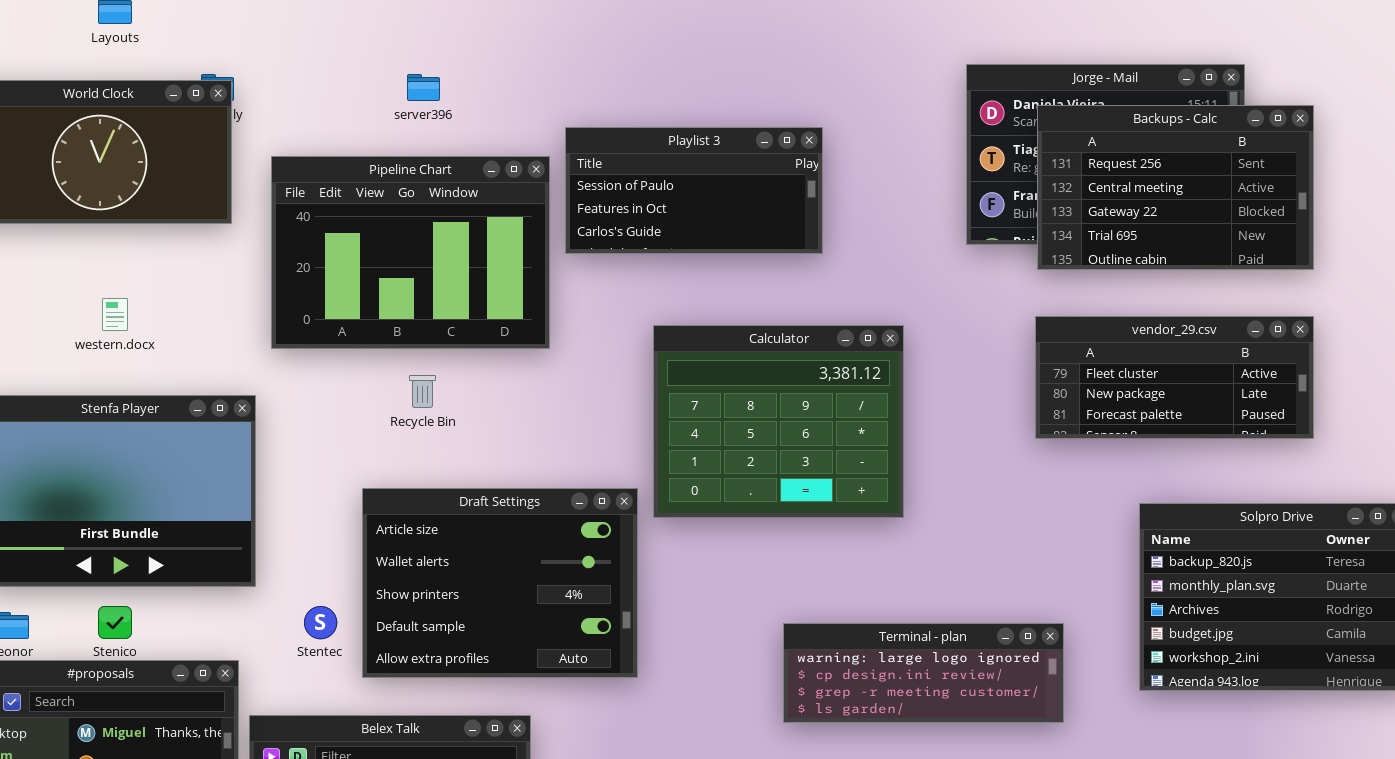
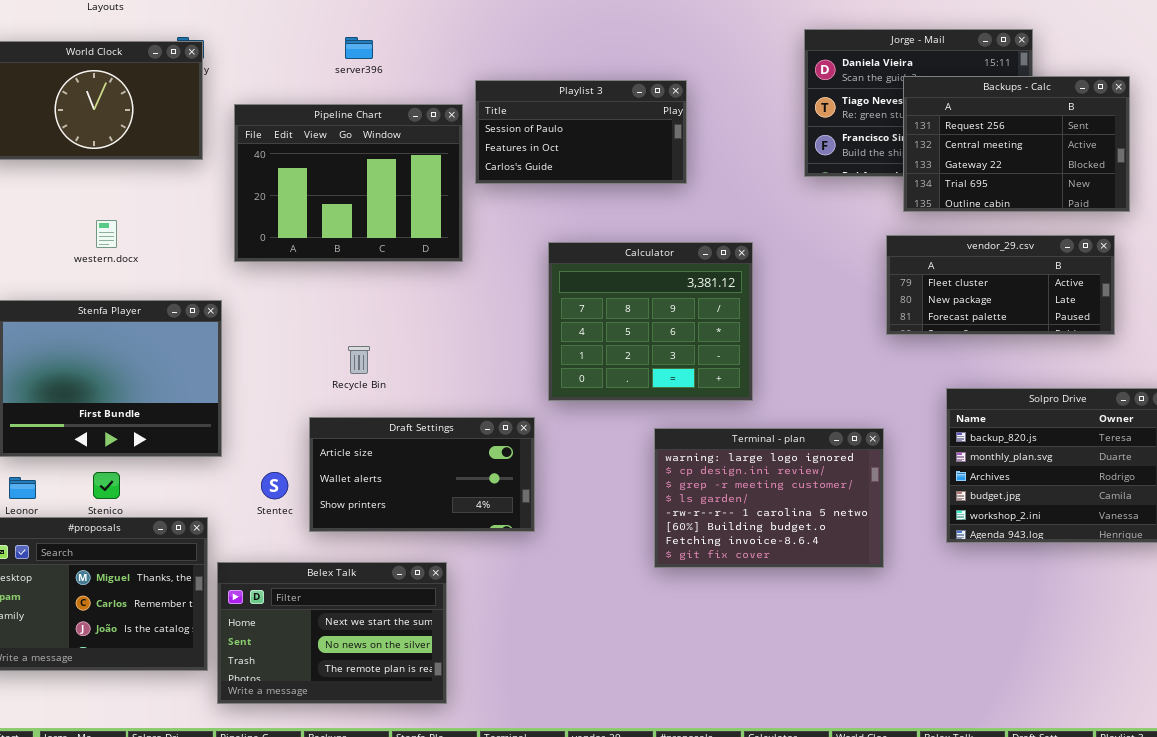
Backups - Calc: [1037,105,1314,270] -> [903,76,1130,212], moved
vendor_29.csv: [1035,316,1314,439] -> [886,235,1115,335], moved
Recycle Bin: [409,375,436,408] -> [348,346,370,374], moved
Draft Settings: [362,488,638,678] -> [309,417,535,532], resized
Terminal - plan: [783,623,1064,723] -> [654,428,884,568], resized

